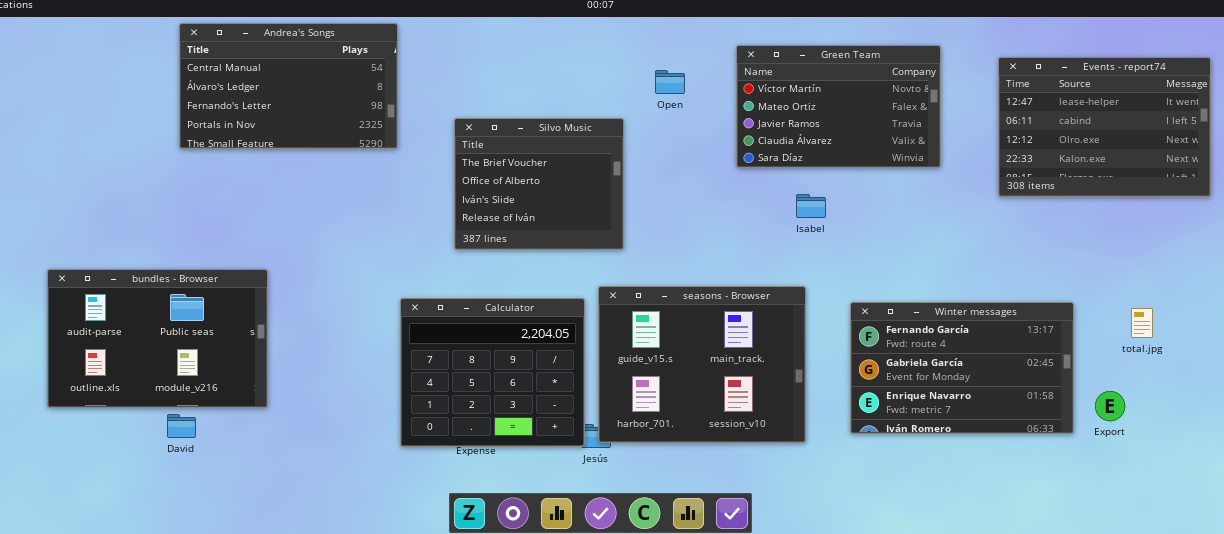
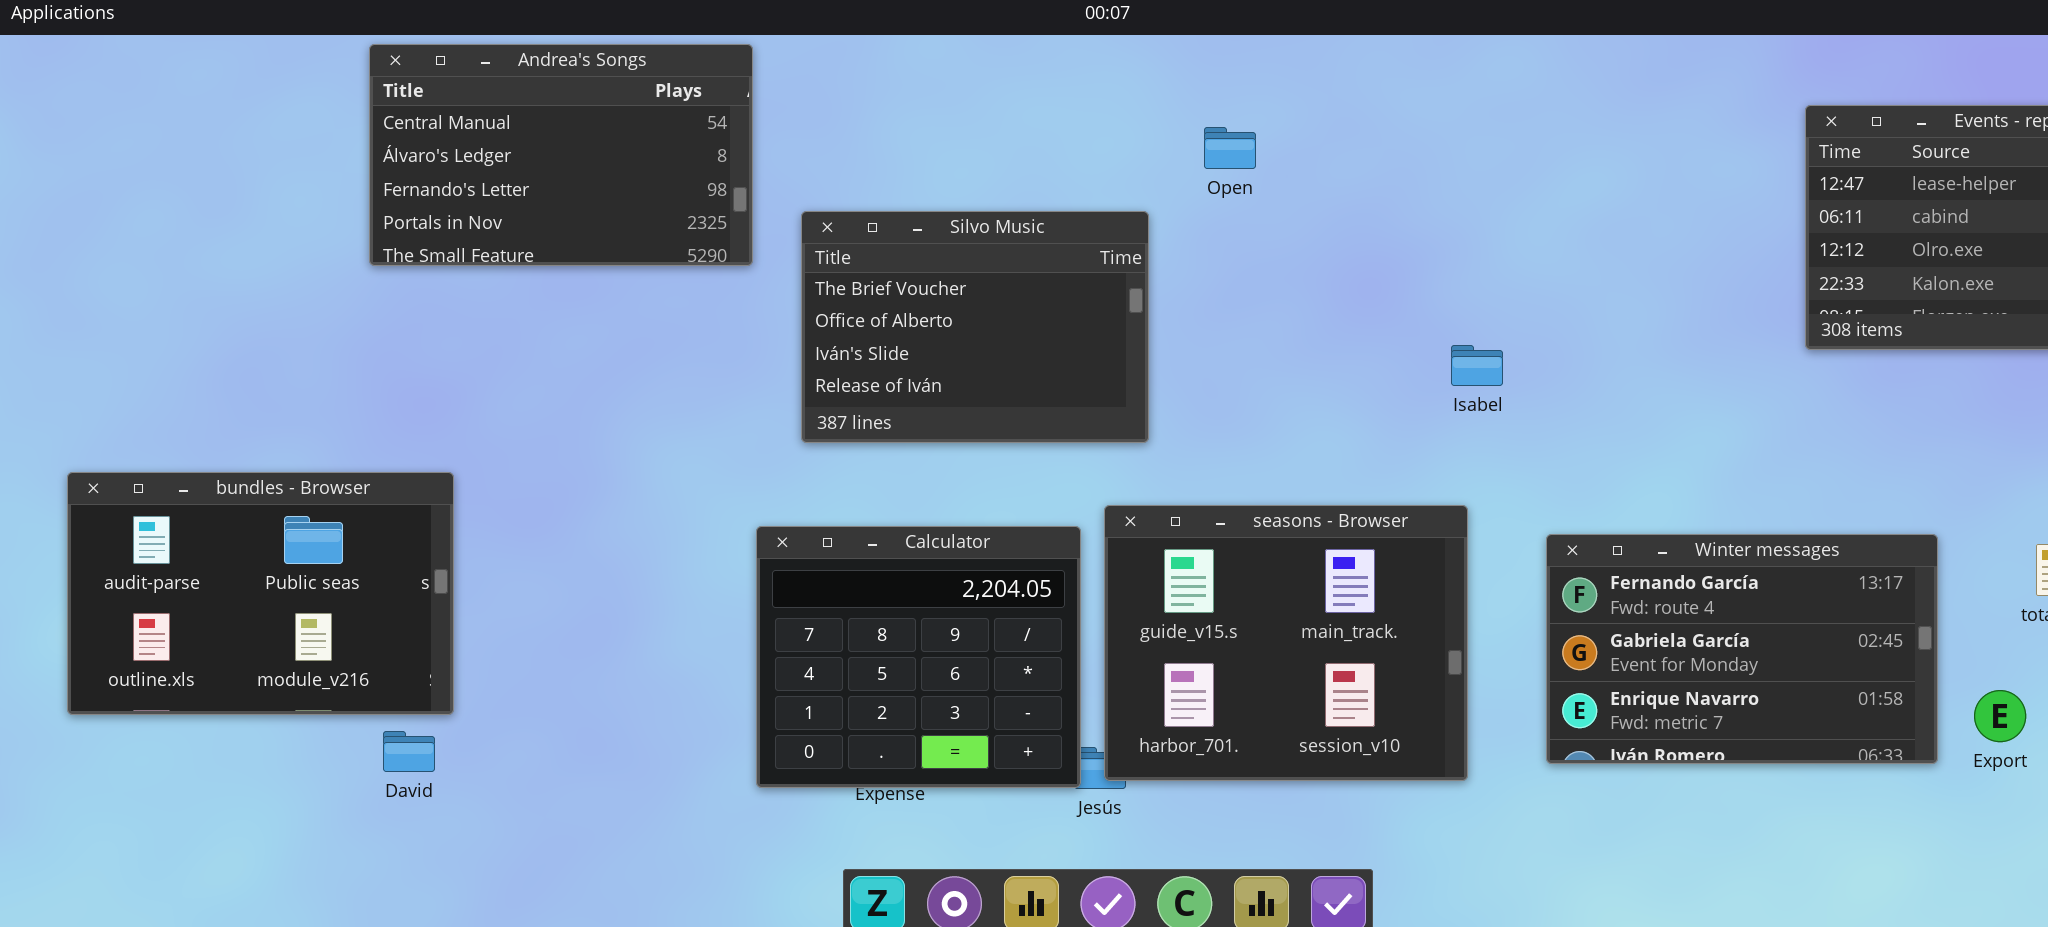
Green Team: [736,45,941,168] -> none, closed
Silvo Music: [454,118,624,250] -> [801,211,1149,443], resized
bundles - Browser: [47,269,268,408] -> [67,472,454,715], moved
David: [167,414,196,438] -> [383,731,435,772], moved

